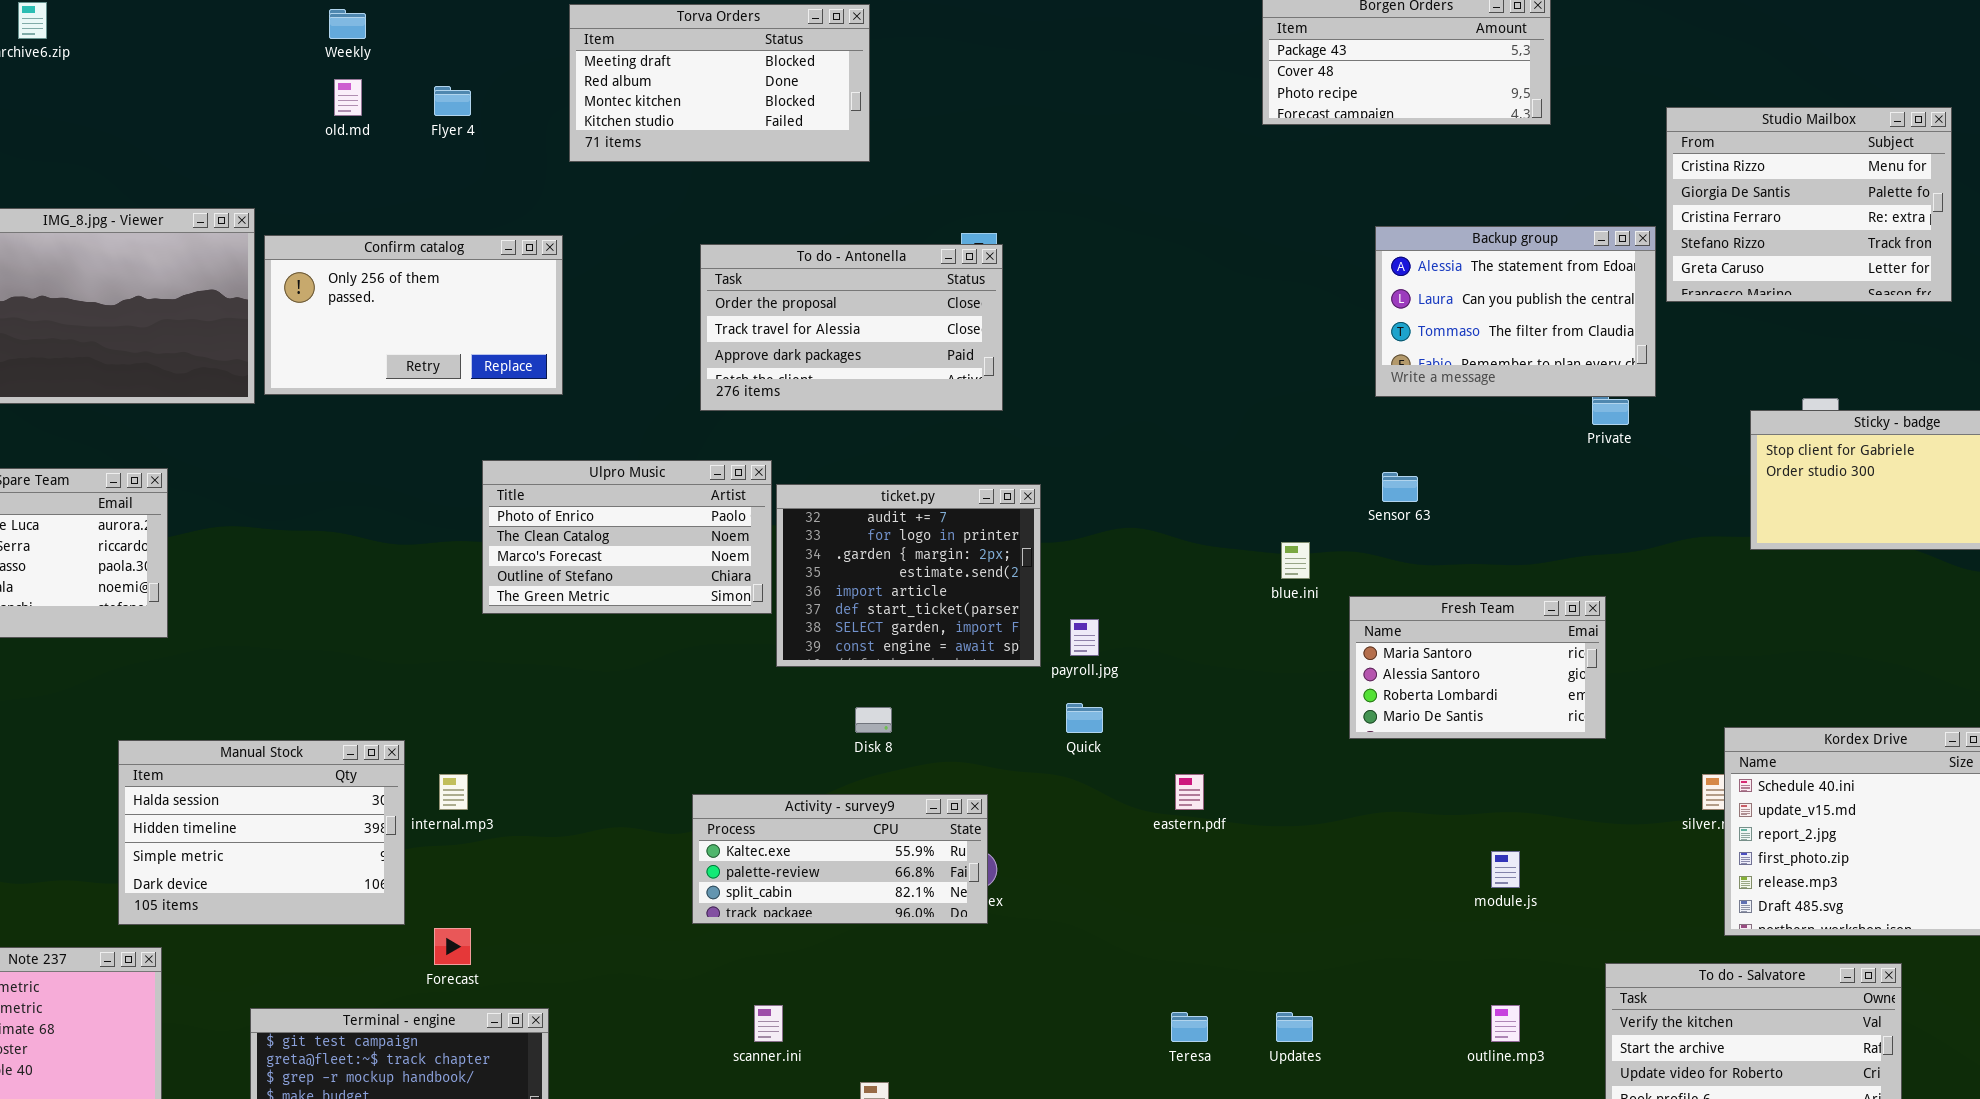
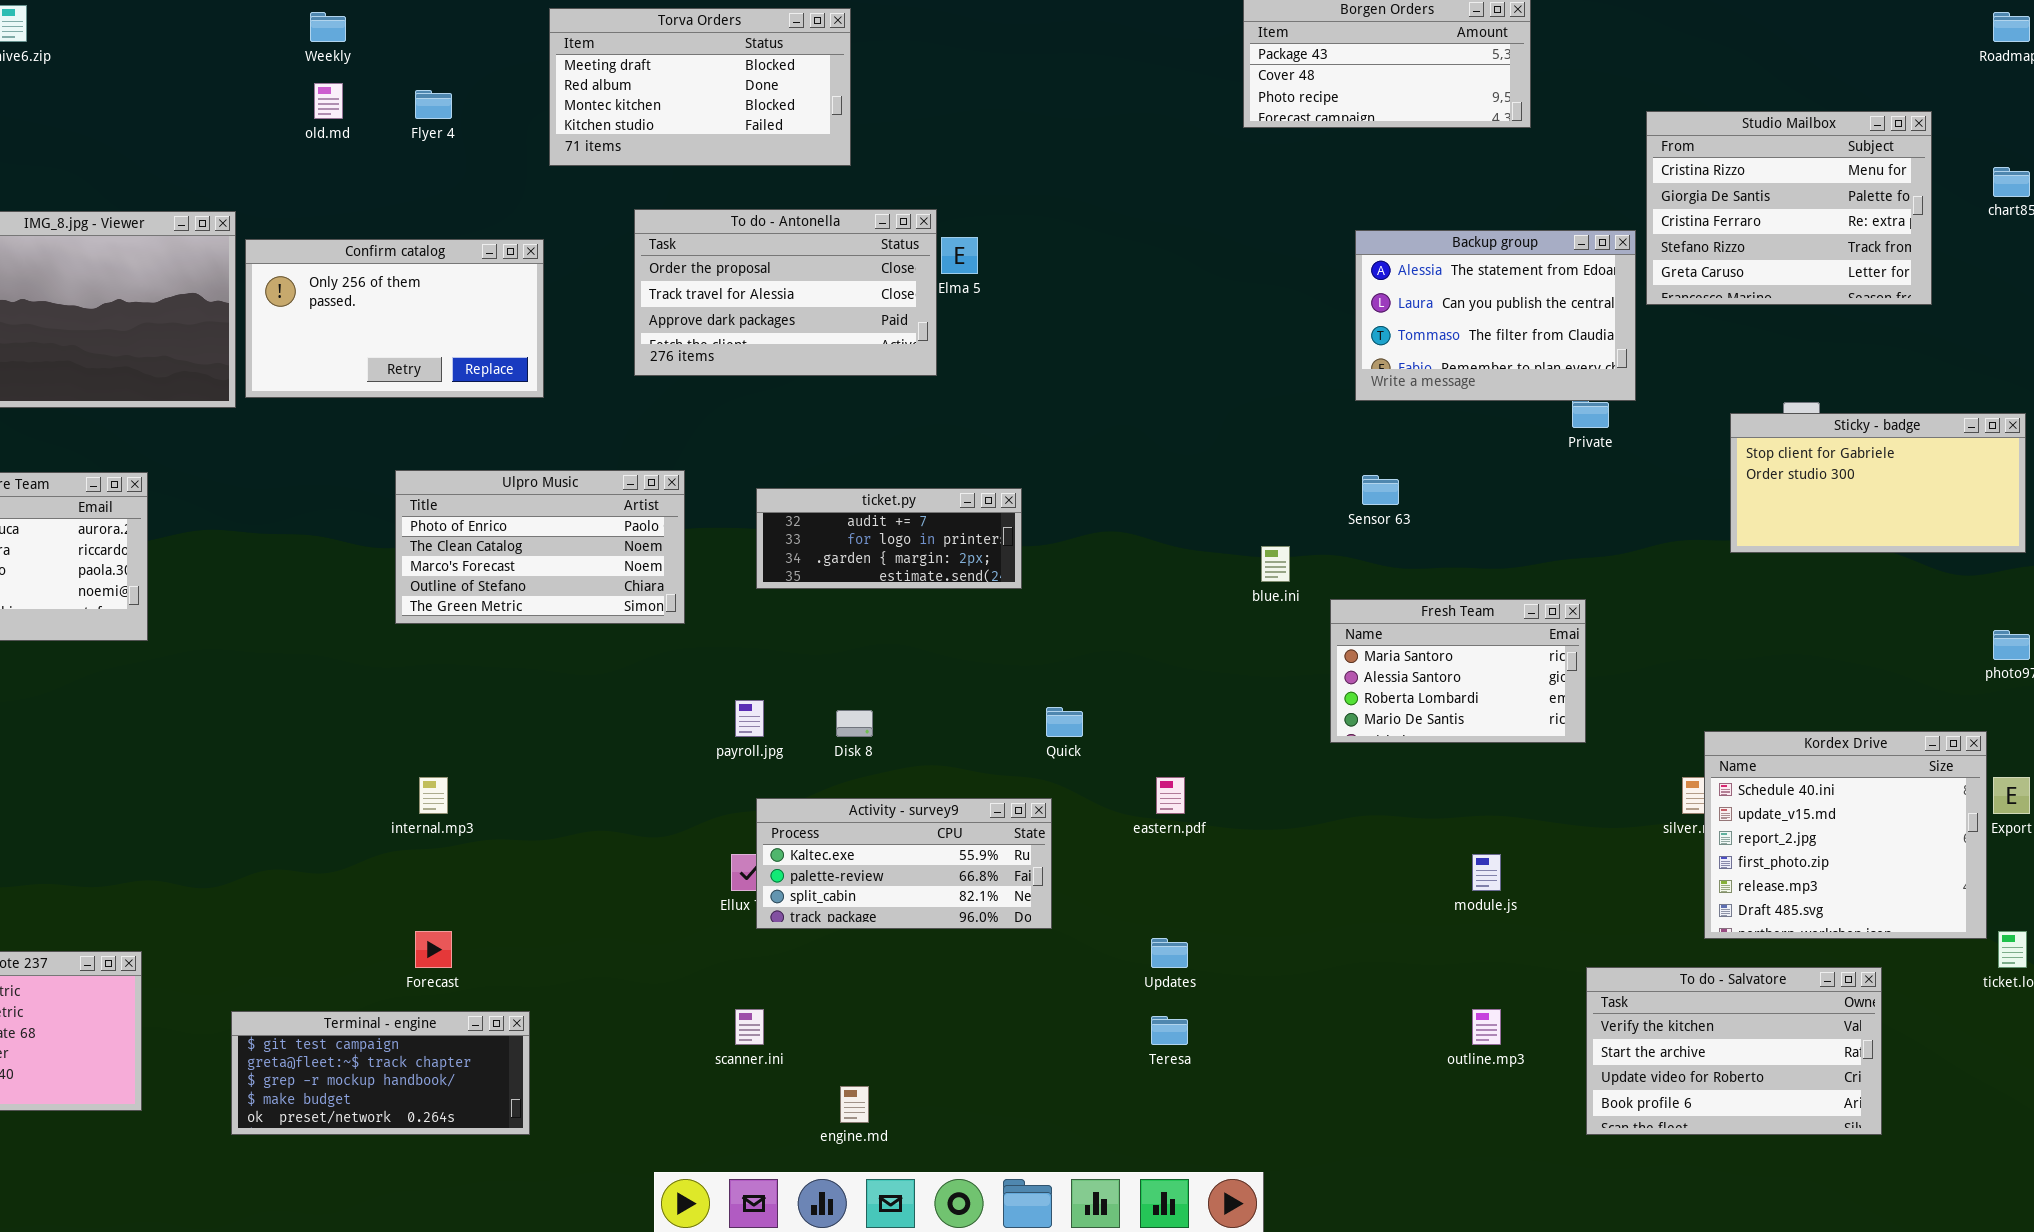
To do - Antonella: [700,244,1003,411] -> [634,209,937,376], moved
Ulpro Music: [482,460,772,614] -> [395,470,685,624], moved
ticket.py: [776,484,1041,667] -> [756,488,1022,589], resized
payroll.jpg: [1070,619,1099,656] -> [735,700,764,737], moved
Manual Stock: [118,740,405,925] -> none, closed
Activity - survey9: [692,794,988,924] -> [756,798,1052,929], moved
Updates: [1276,1012,1313,1042] -> [1151,938,1188,968], moved

